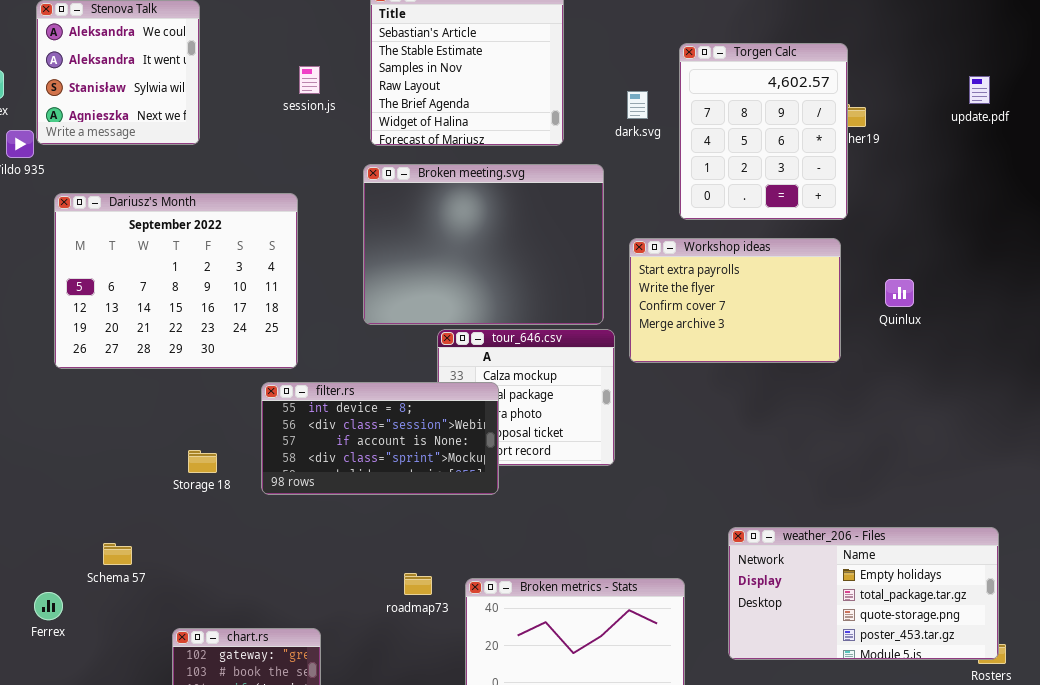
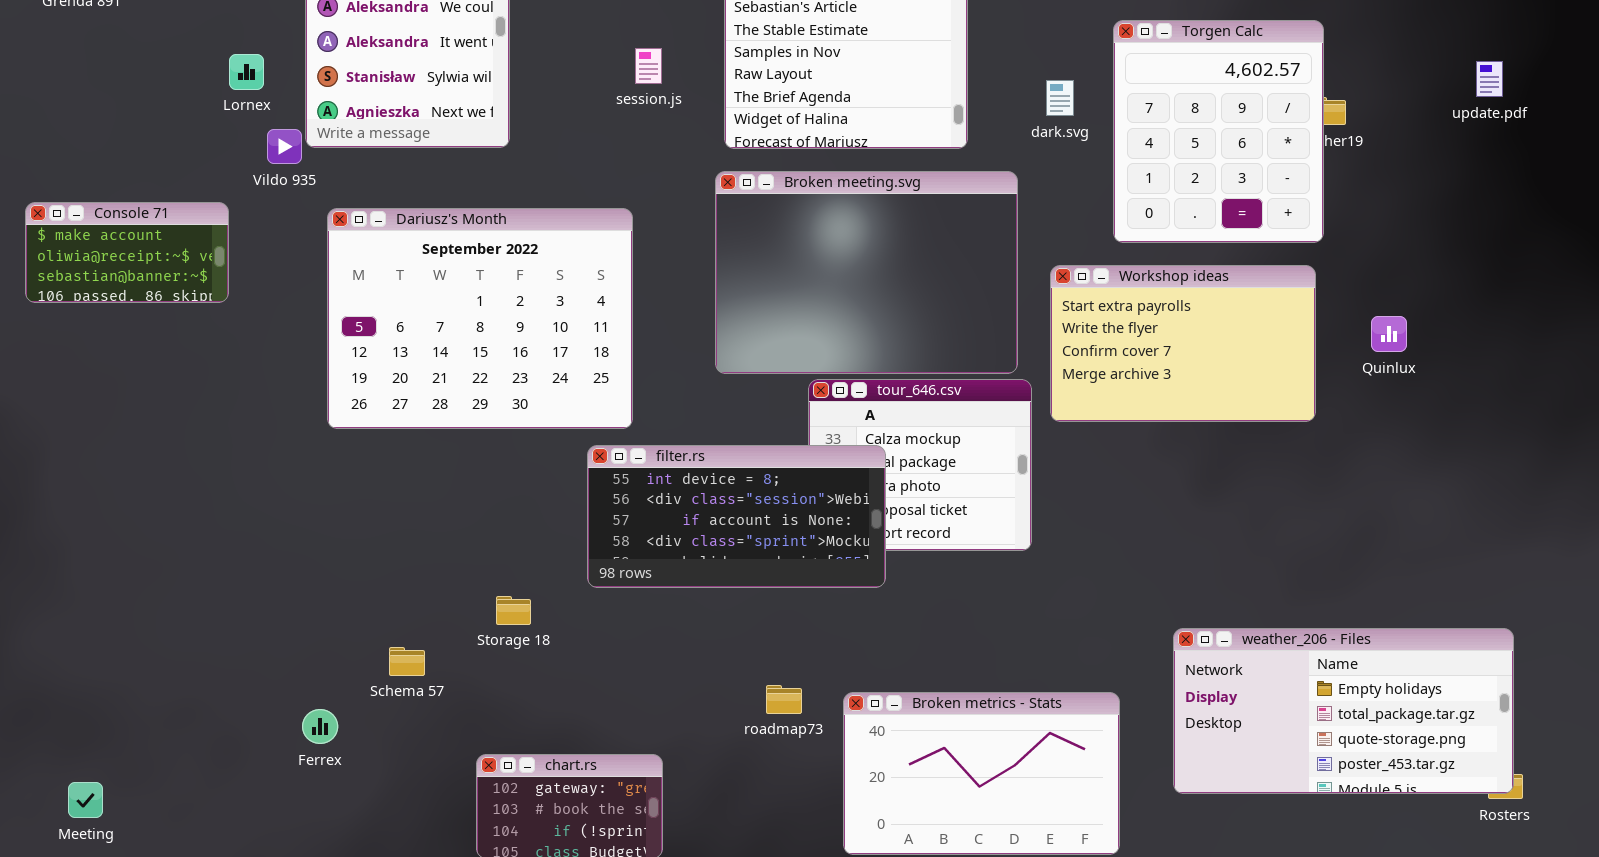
Storage 18: [188,450,217,473] -> [496,596,531,625], moved

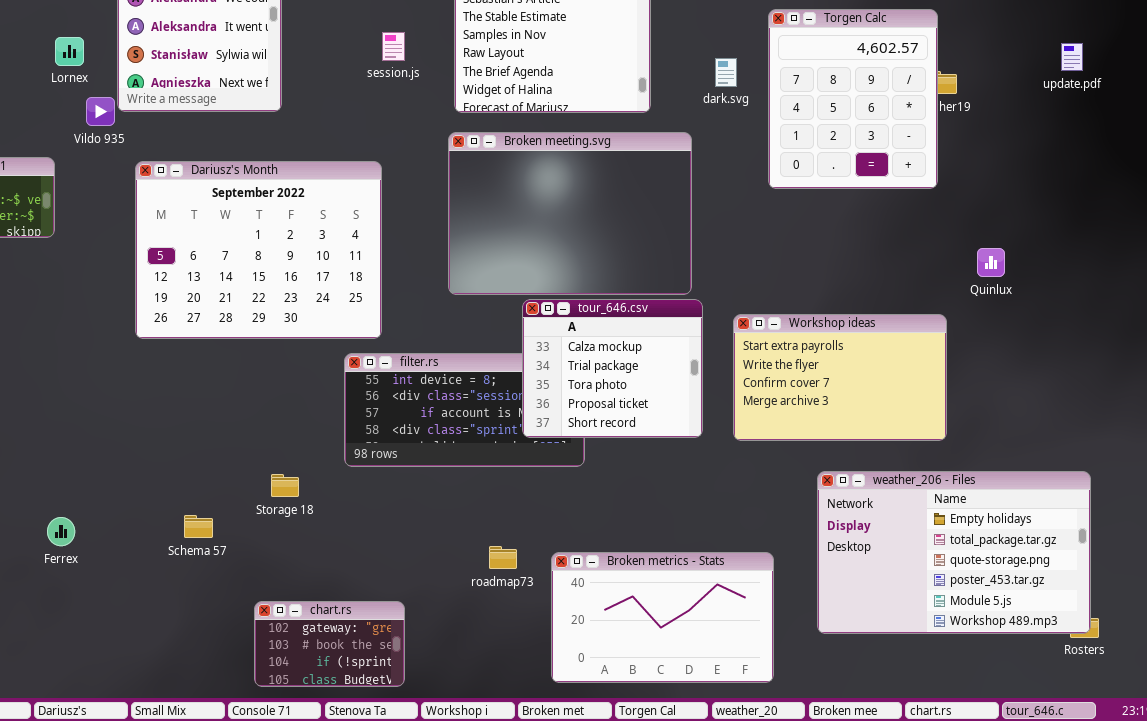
Workshop ideas: [1050,265,1316,422] -> [733,314,947,441], moved
tour_646.csv: [808,379,1032,551] -> [522,299,703,438], raised
weather_206 - Files: [1173,628,1514,794] -> [817,471,1091,634], resized
Ferrex: [302,709,338,744] -> [47,517,75,546], moved

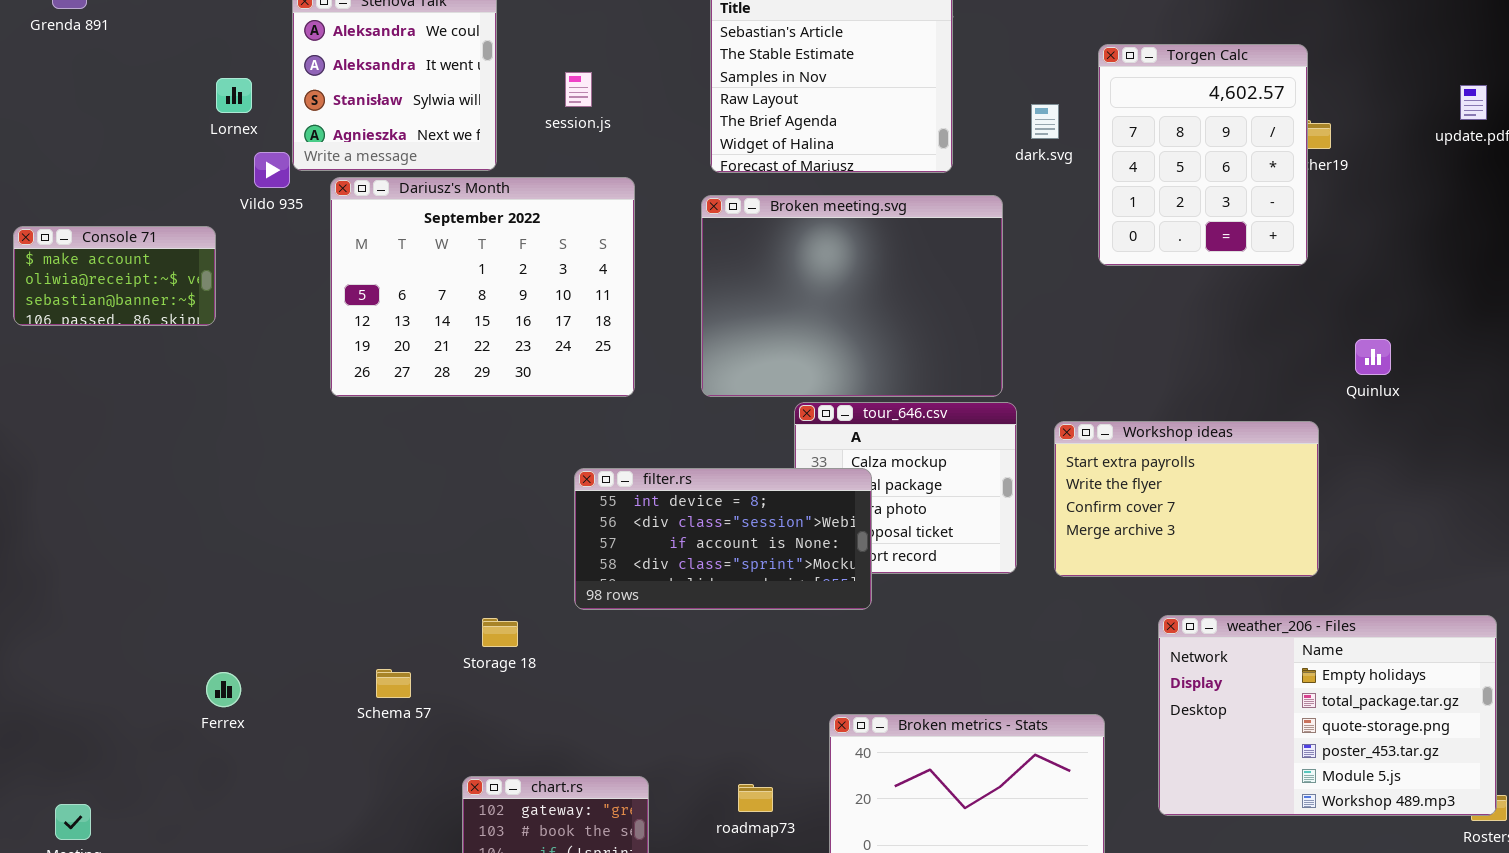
session.js: [382,32,405,61] -> [565,72,592,107], moved
Dariusz's Month: [135,161,382,339] -> [330,177,635,397], moved
filter.rs: [344,353,585,467] -> [574,468,872,610], raised
roadmap73: [489,546,517,569] -> [738,784,773,812], moved

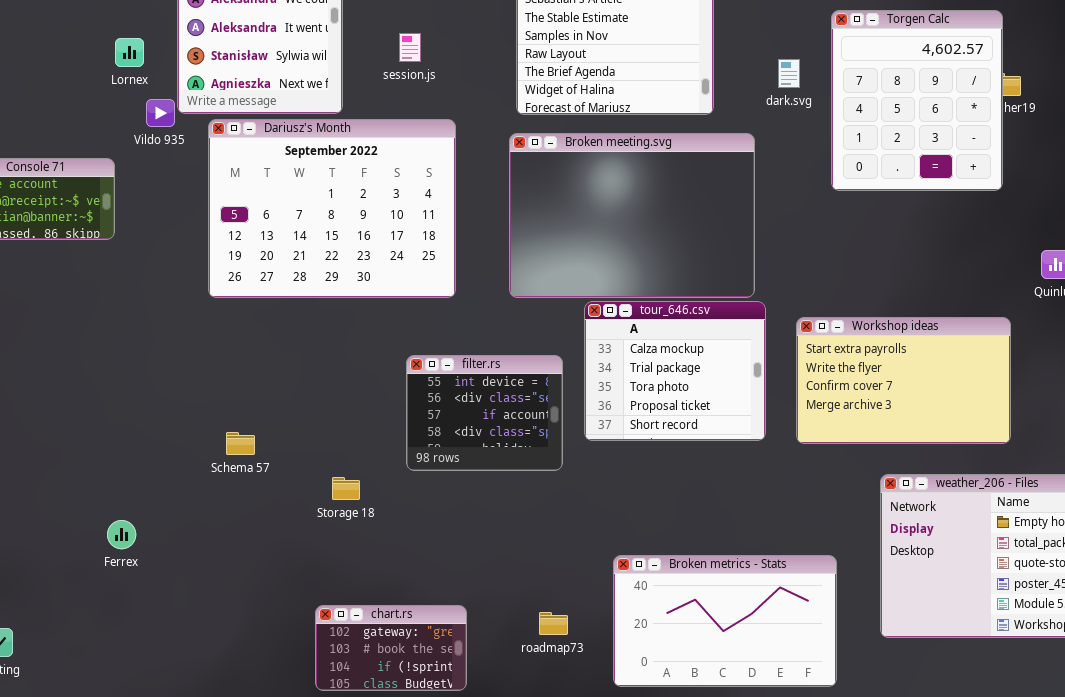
filter.rs: [574,468,872,610] -> [406,355,563,471], resized
Schema 57: [376,669,411,698] -> [226,432,255,455], moved

